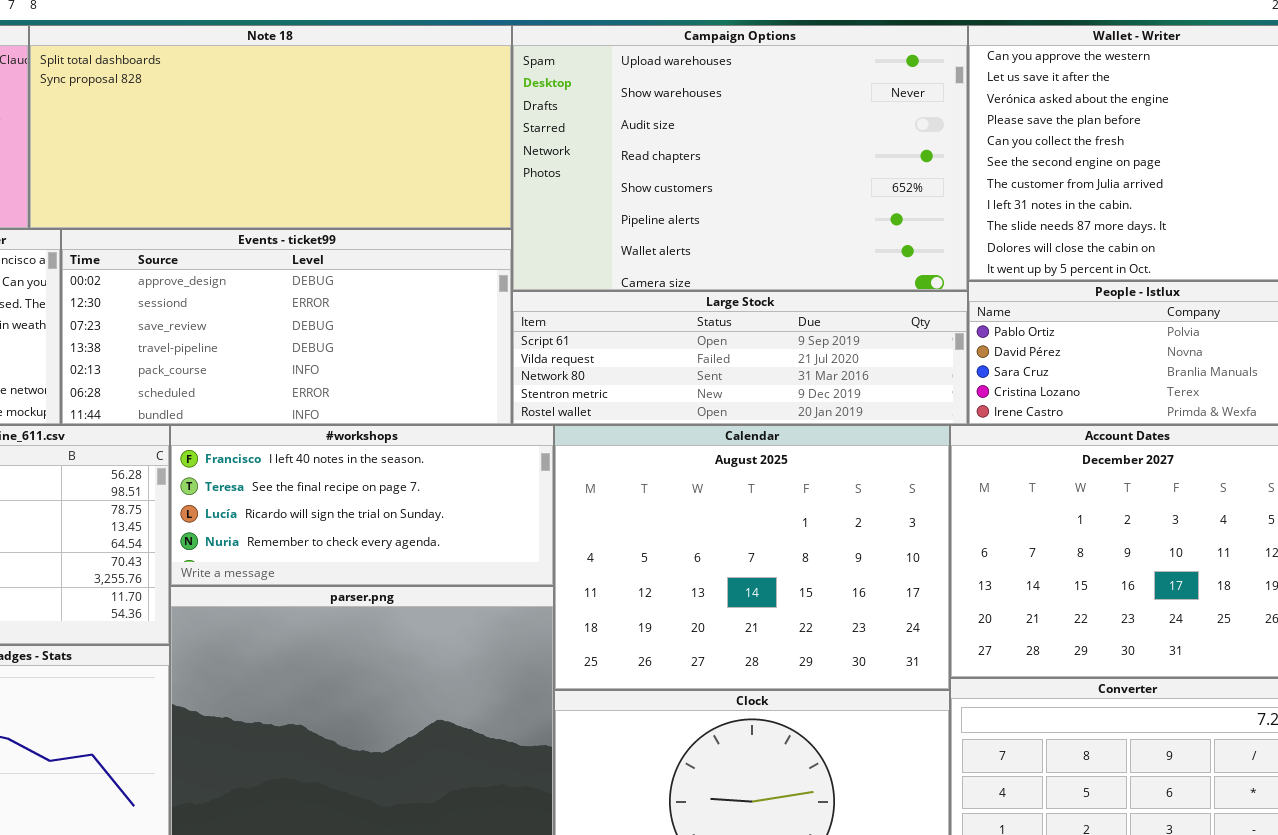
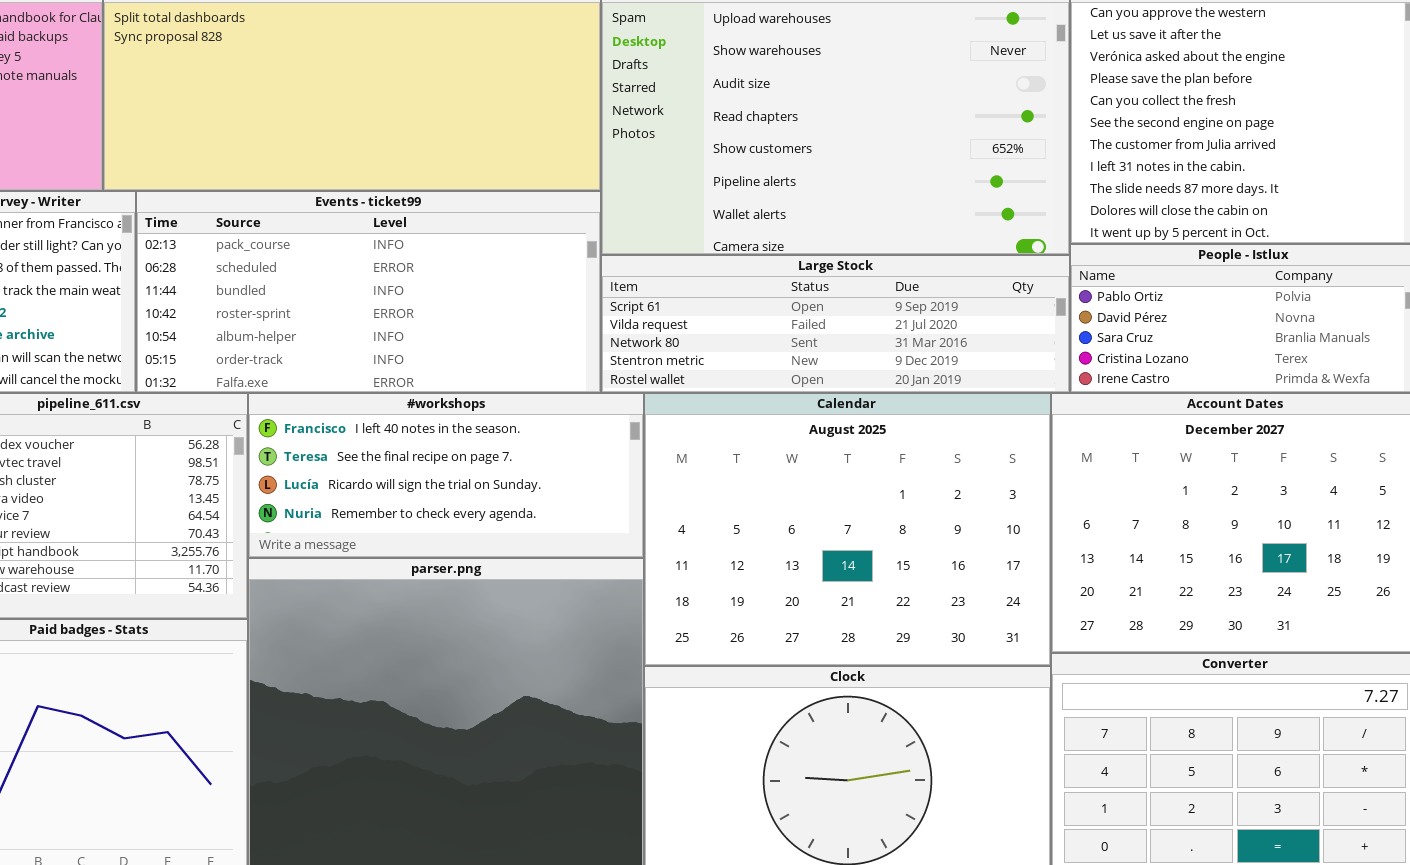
Events - ticket99: [61,229,512,425] -> [136,191,601,393], scrolled down 4 rows

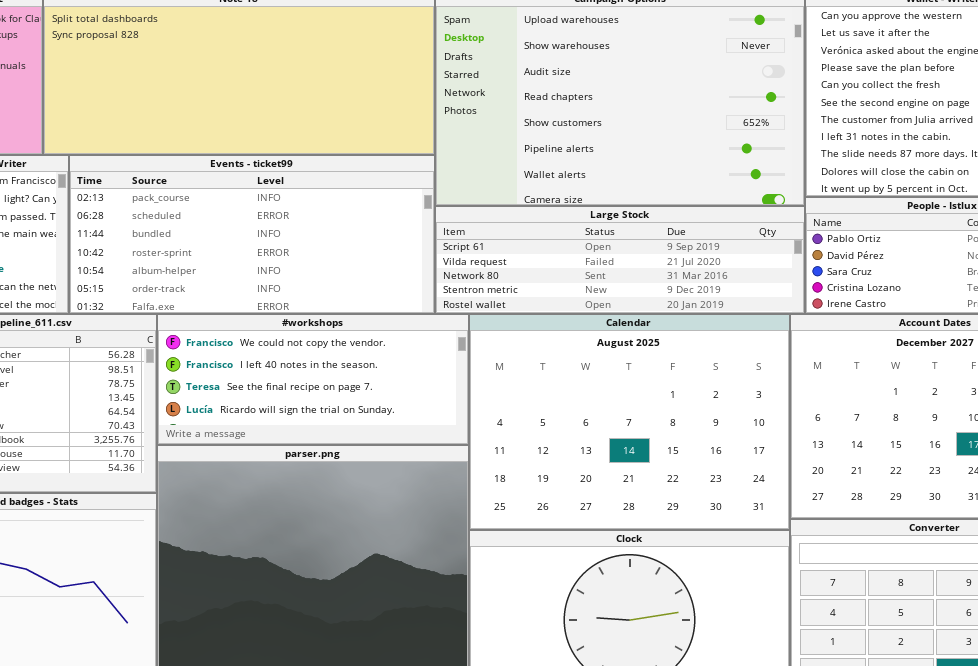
#workshops: [248,393,644,558] -> [157,314,469,445], scrolled up 1 row

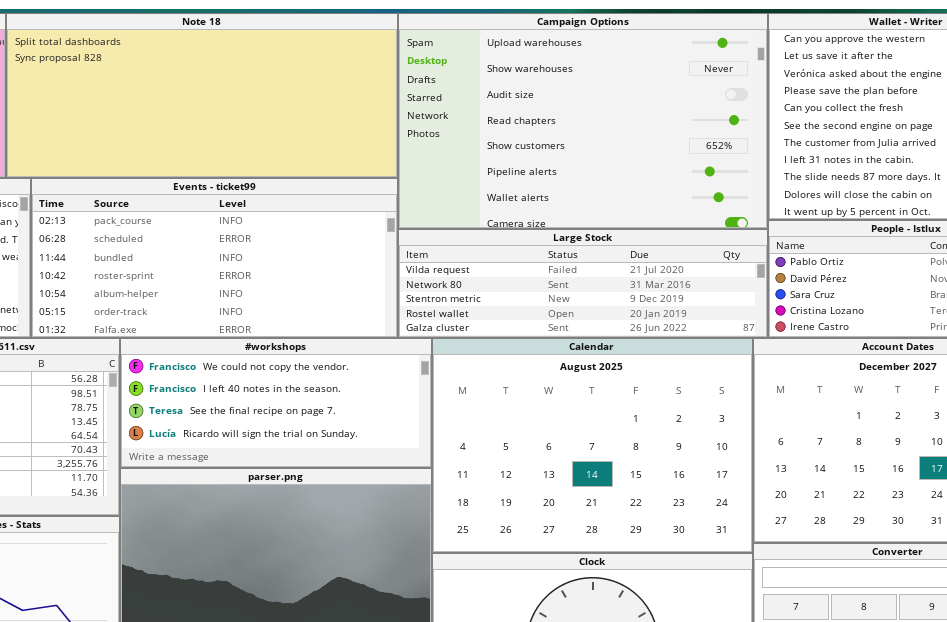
Large Stock: [435,206,805,314] -> [398,229,768,338], scrolled down 1 row

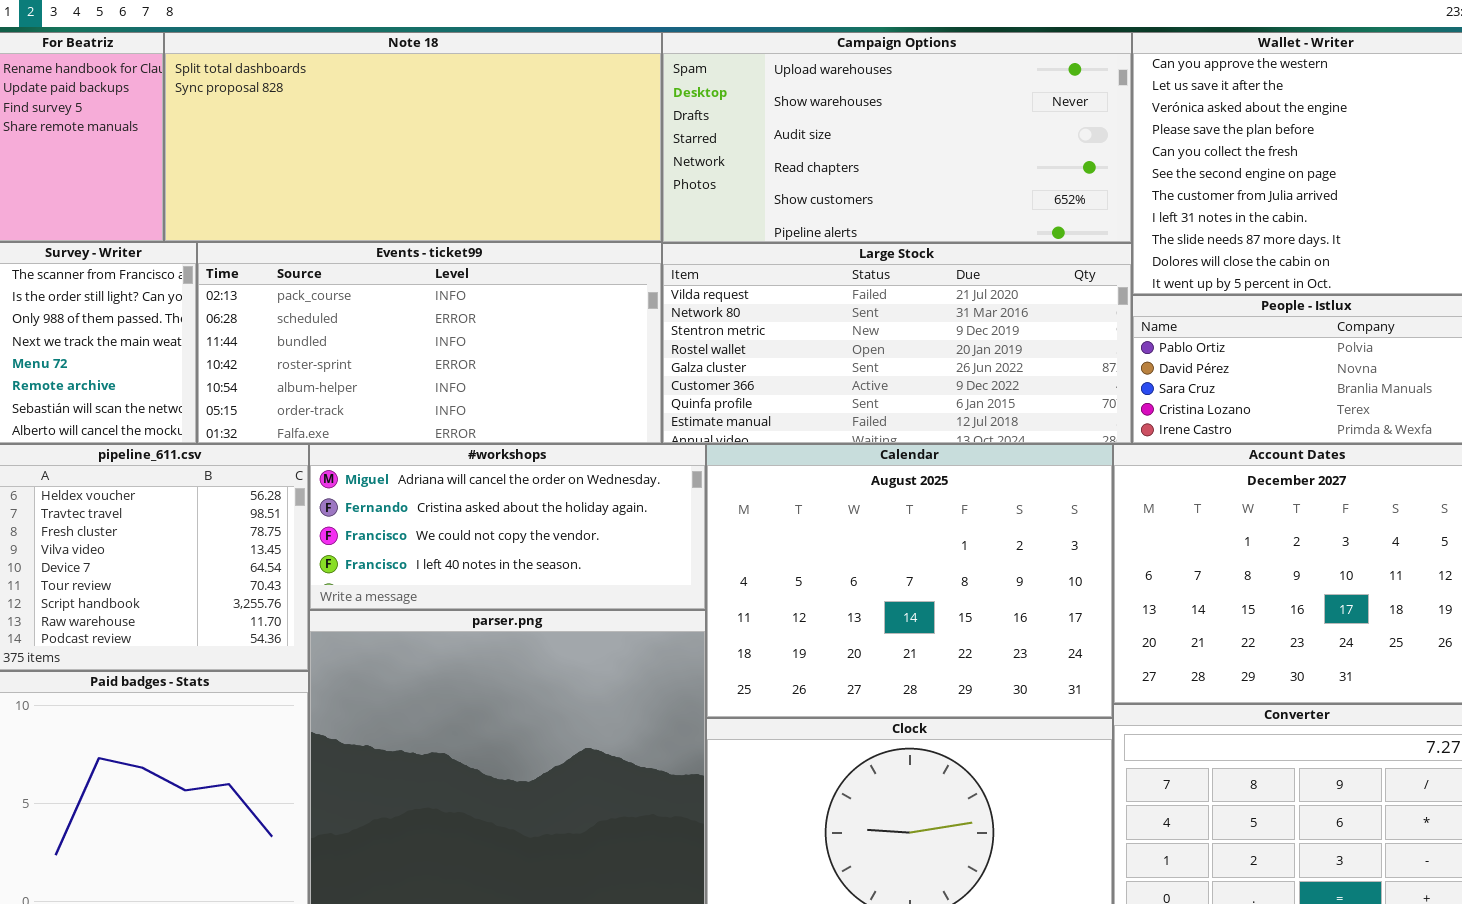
Campaign Options: [398,13,768,229] -> [662,32,1132,243], resized
Large Stock: [398,229,768,338] -> [662,243,1132,444], resized
#workshops: [120,338,432,468] -> [309,444,706,610], scrolled up 2 rows

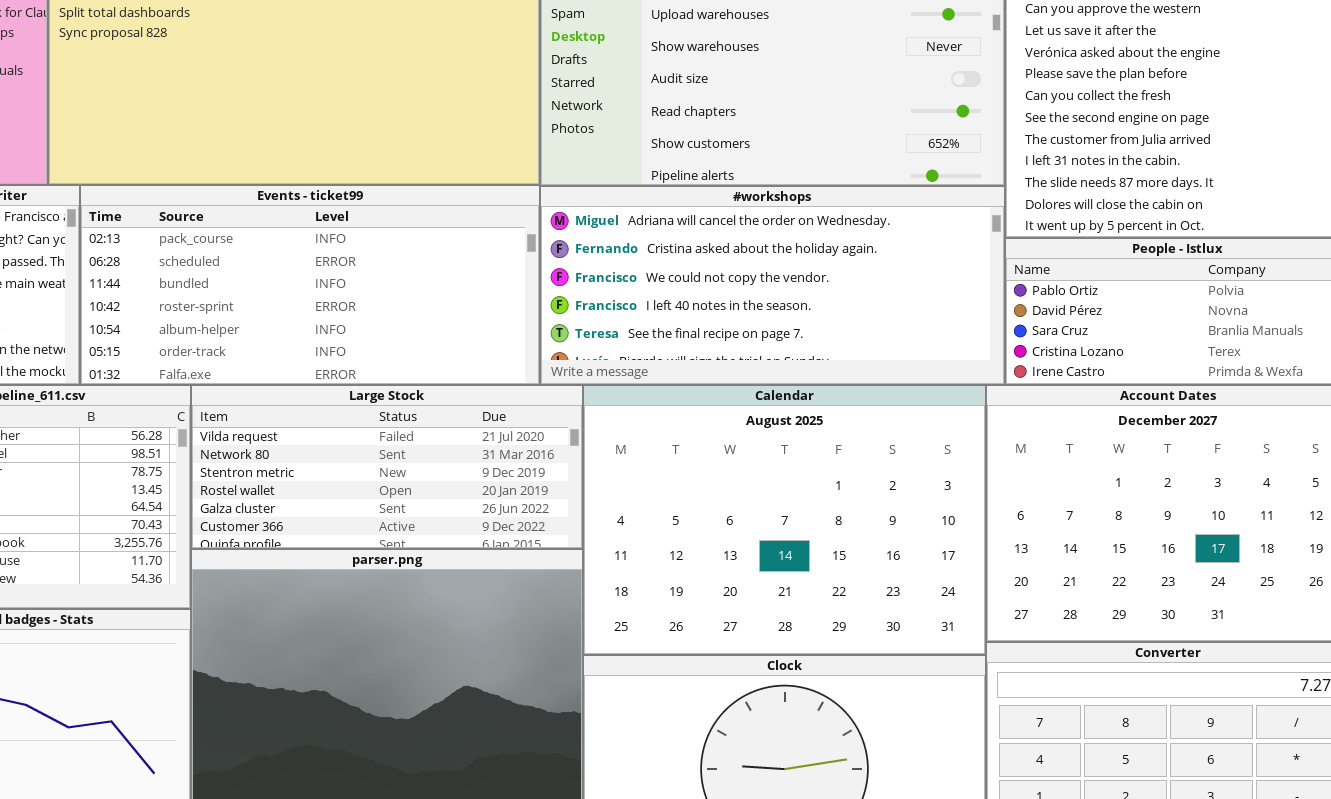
Large Stock: [662,243,1132,444] -> [191,385,583,549], moved, resized
#workshops: [309,444,706,610] -> [540,186,1005,385], moved, resized

